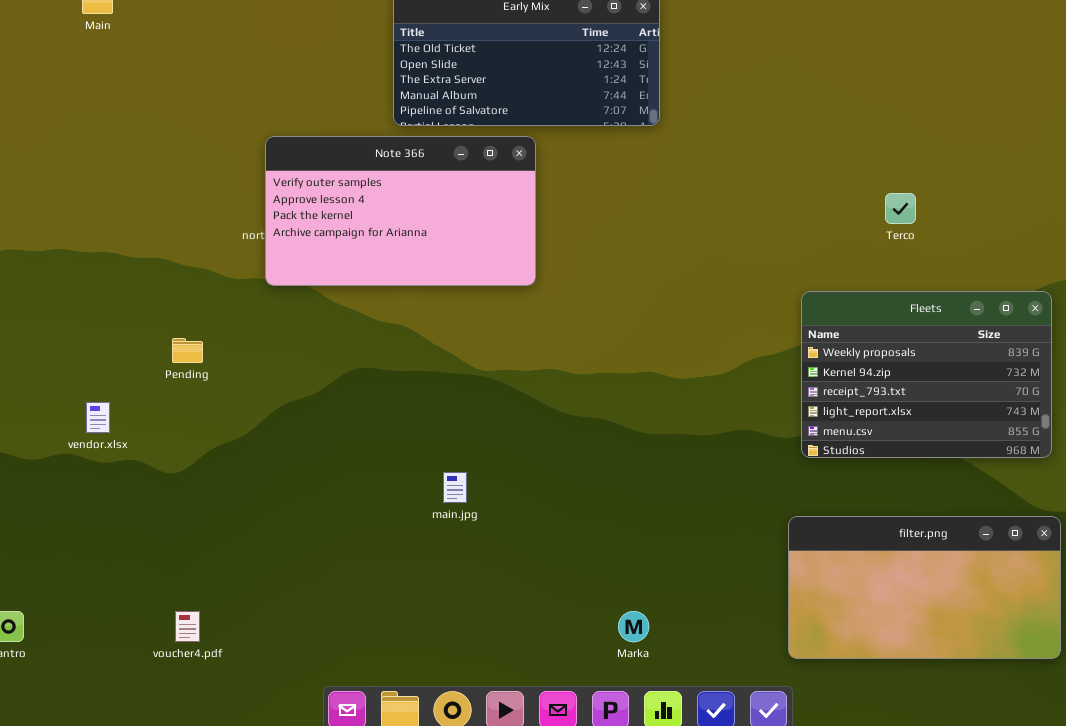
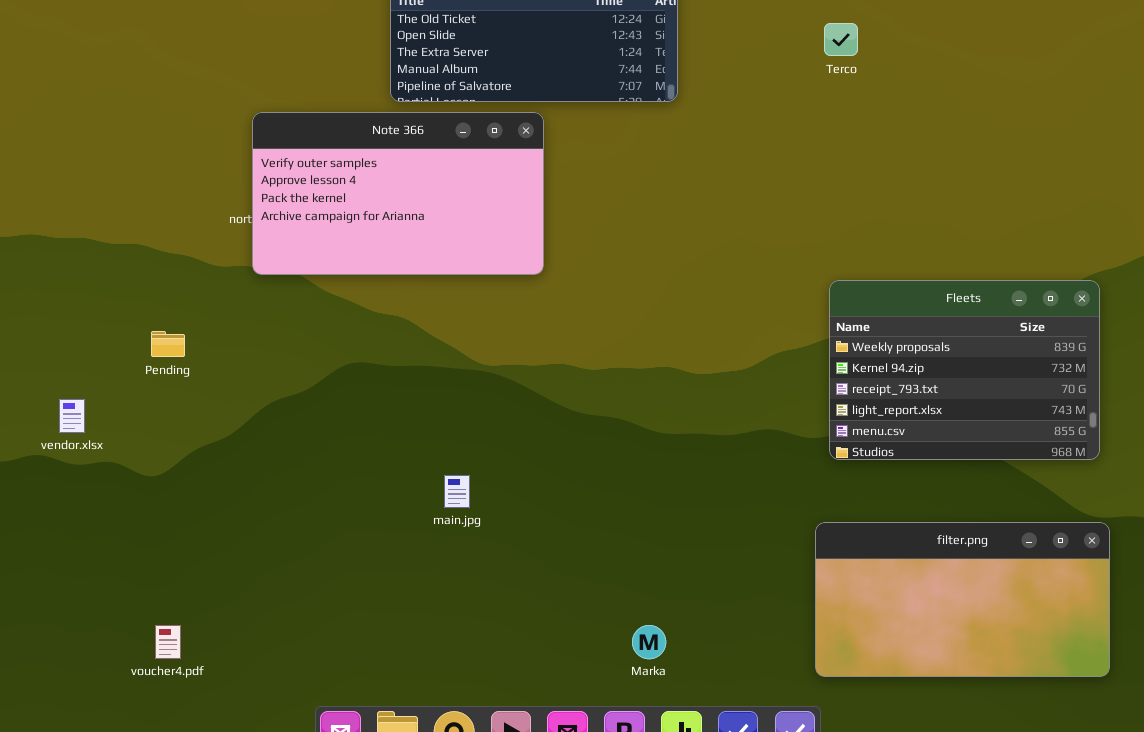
Terco: [885,193,916,224] -> [824,23,858,56], moved

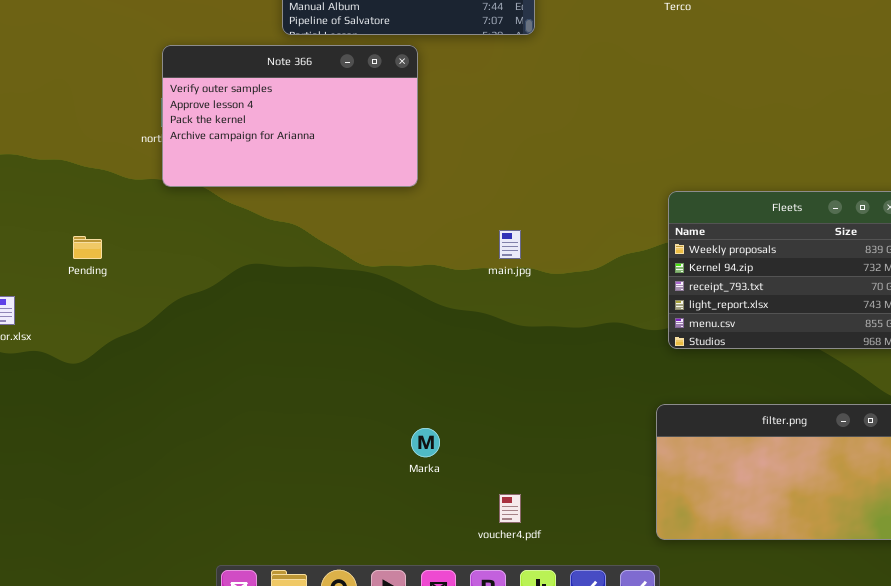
main.jpg: [444,475,470,508] -> [499,230,521,259], moved
voucher4.pdf: [155,625,181,659] -> [499,494,521,523], moved
Marka: [632,625,666,659] -> [411,428,440,457], moved

